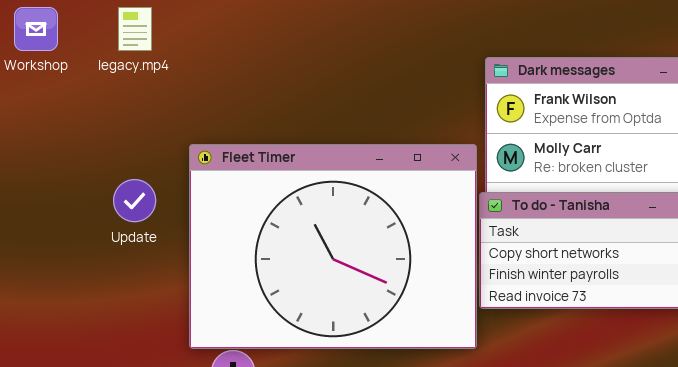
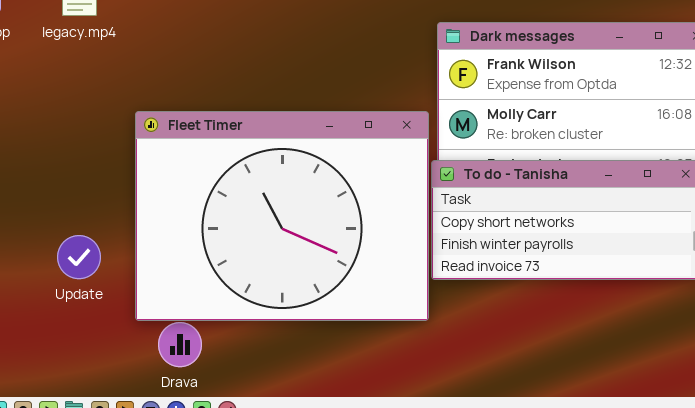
Update: [113,179,156,222] -> [57,235,101,279], moved

